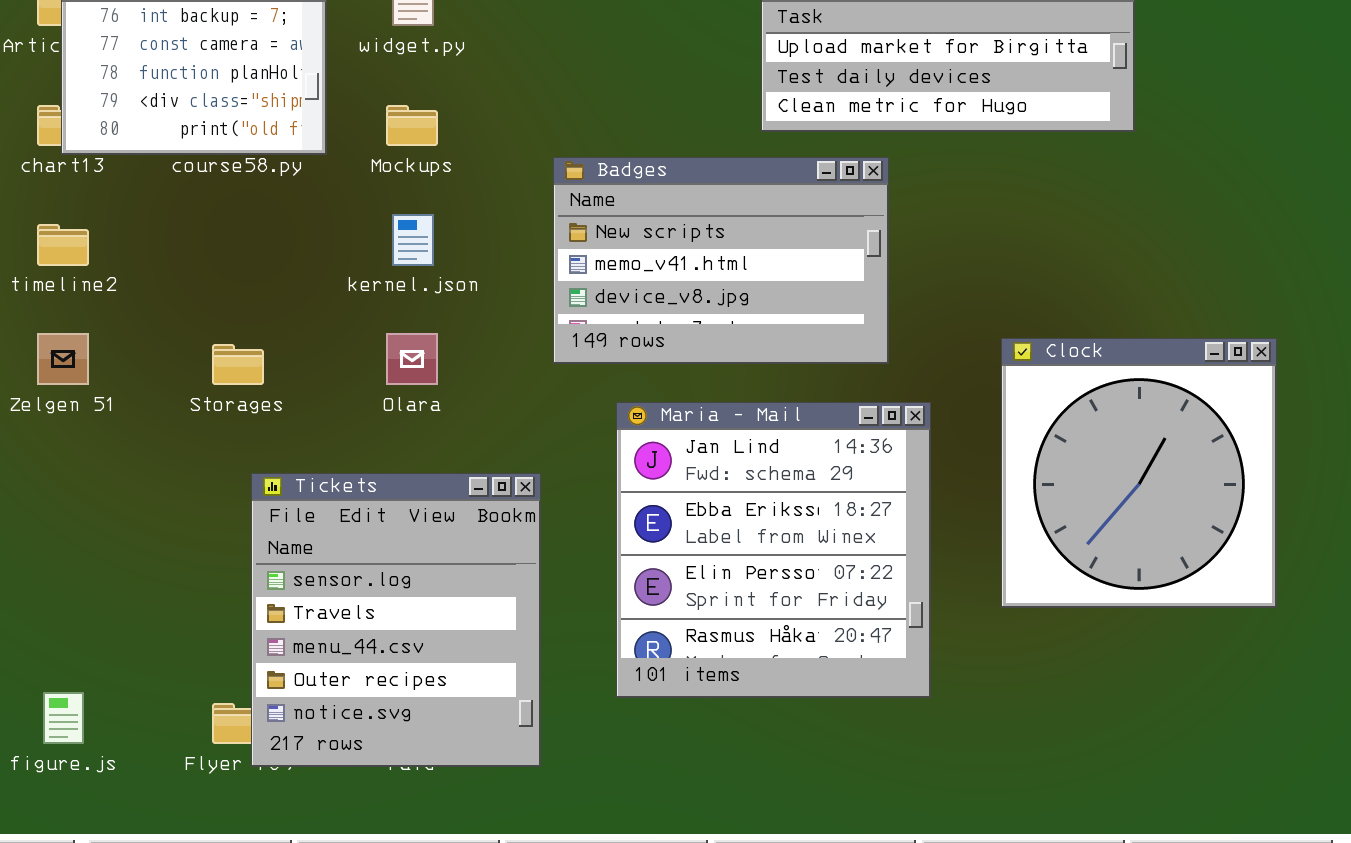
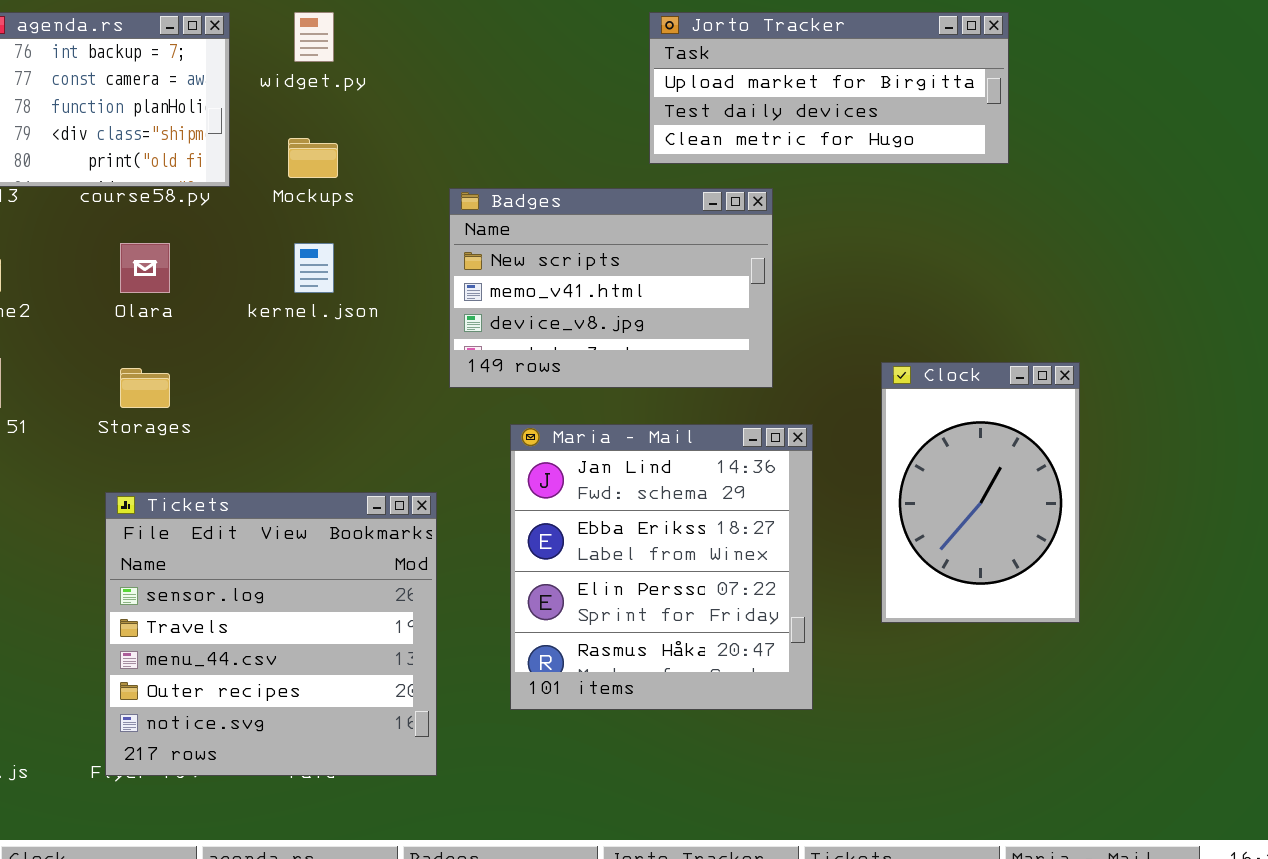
Olara: [386,333,438,385] -> [120,243,170,293], moved
Clock: [1001,338,1277,608] -> [881,362,1080,623], resized
Tickets: [251,473,541,767] -> [105,492,437,776], resized

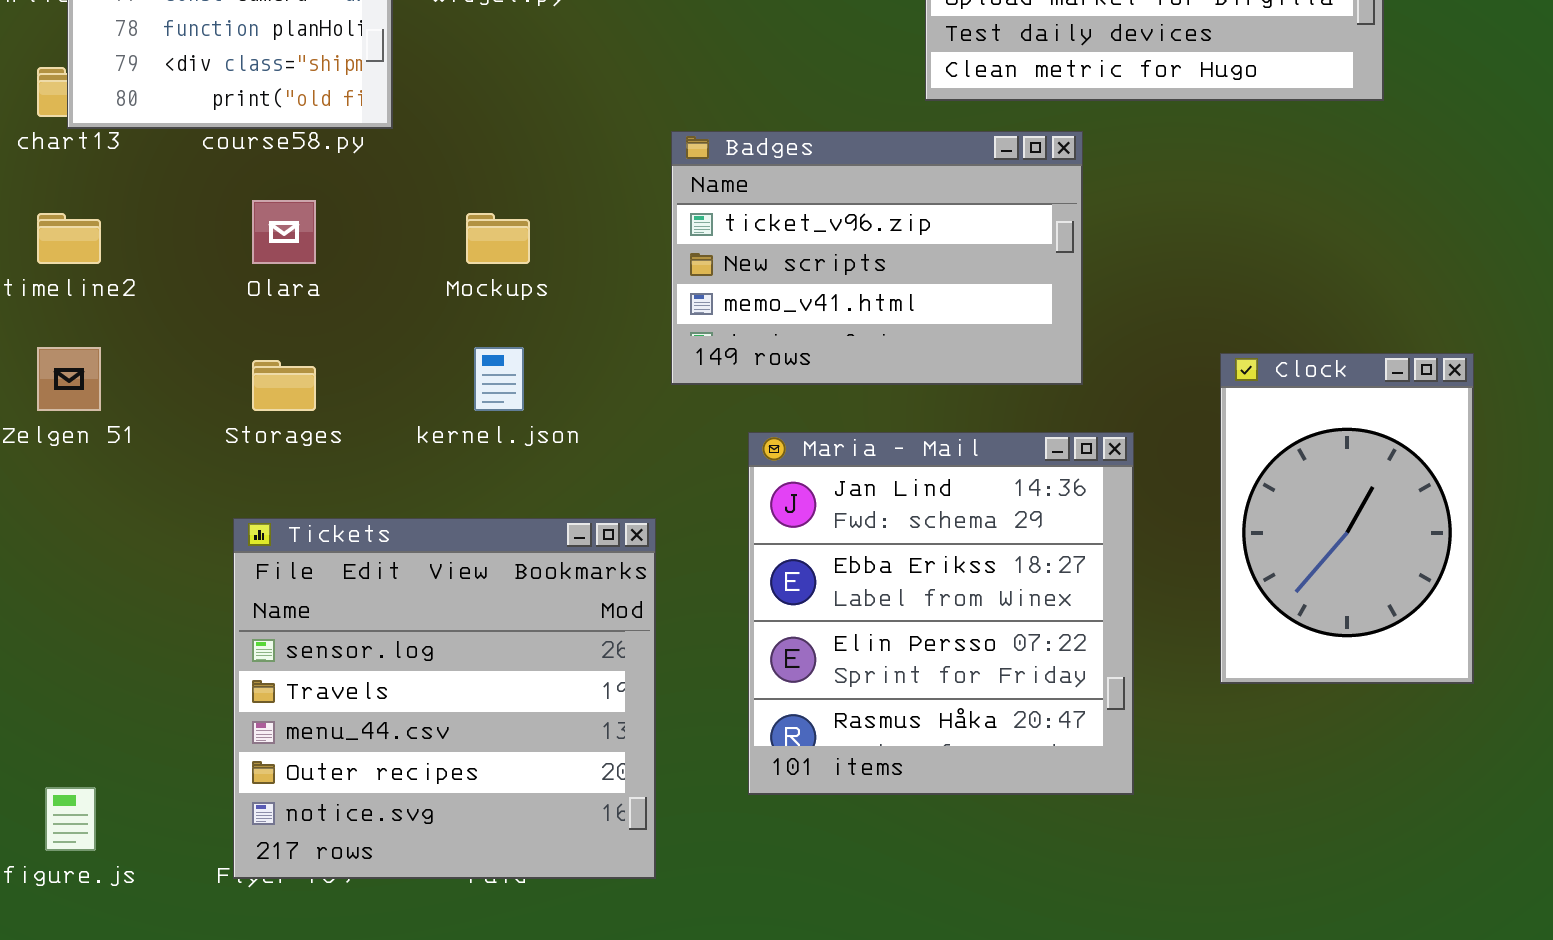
Mockups: [288,138,338,178] -> [466,213,530,264], moved
Badges: [449,188,773,388] -> [671,131,1083,385], scrolled up 1 row
kernel.json: [294,243,334,293] -> [474,347,524,411], moved

